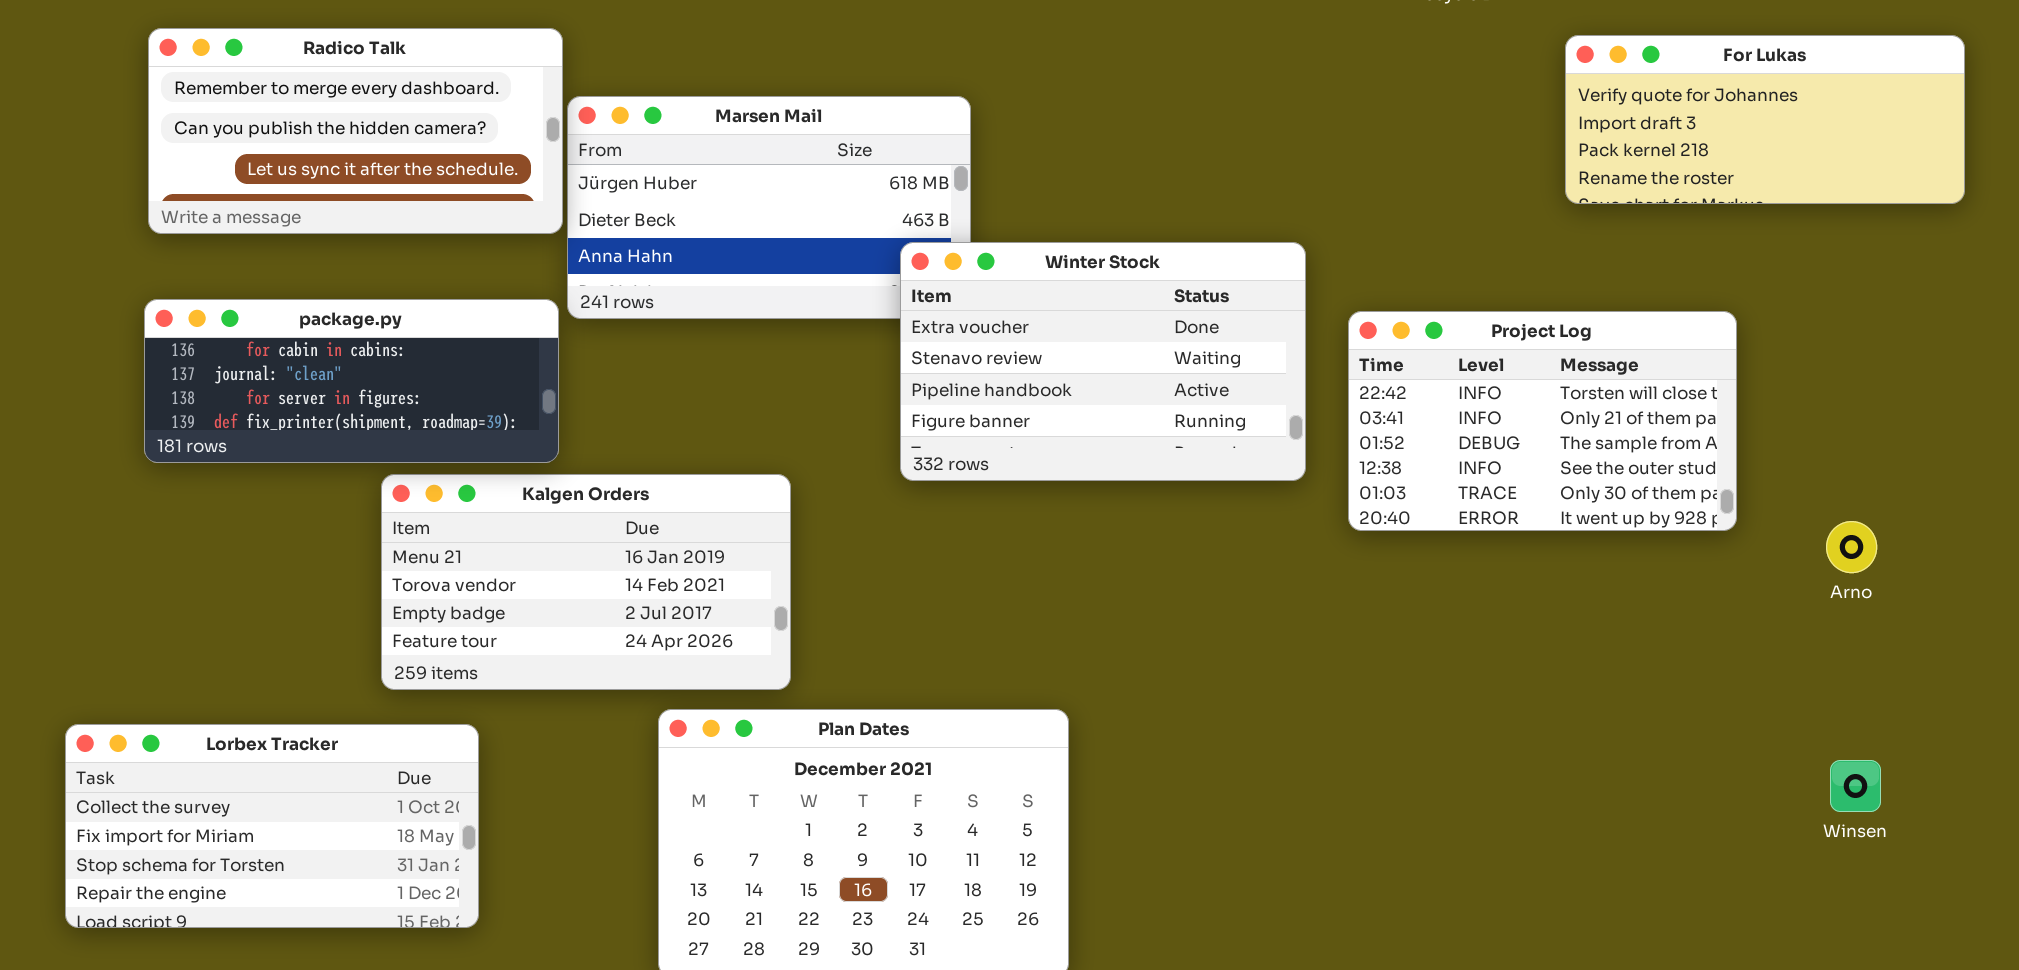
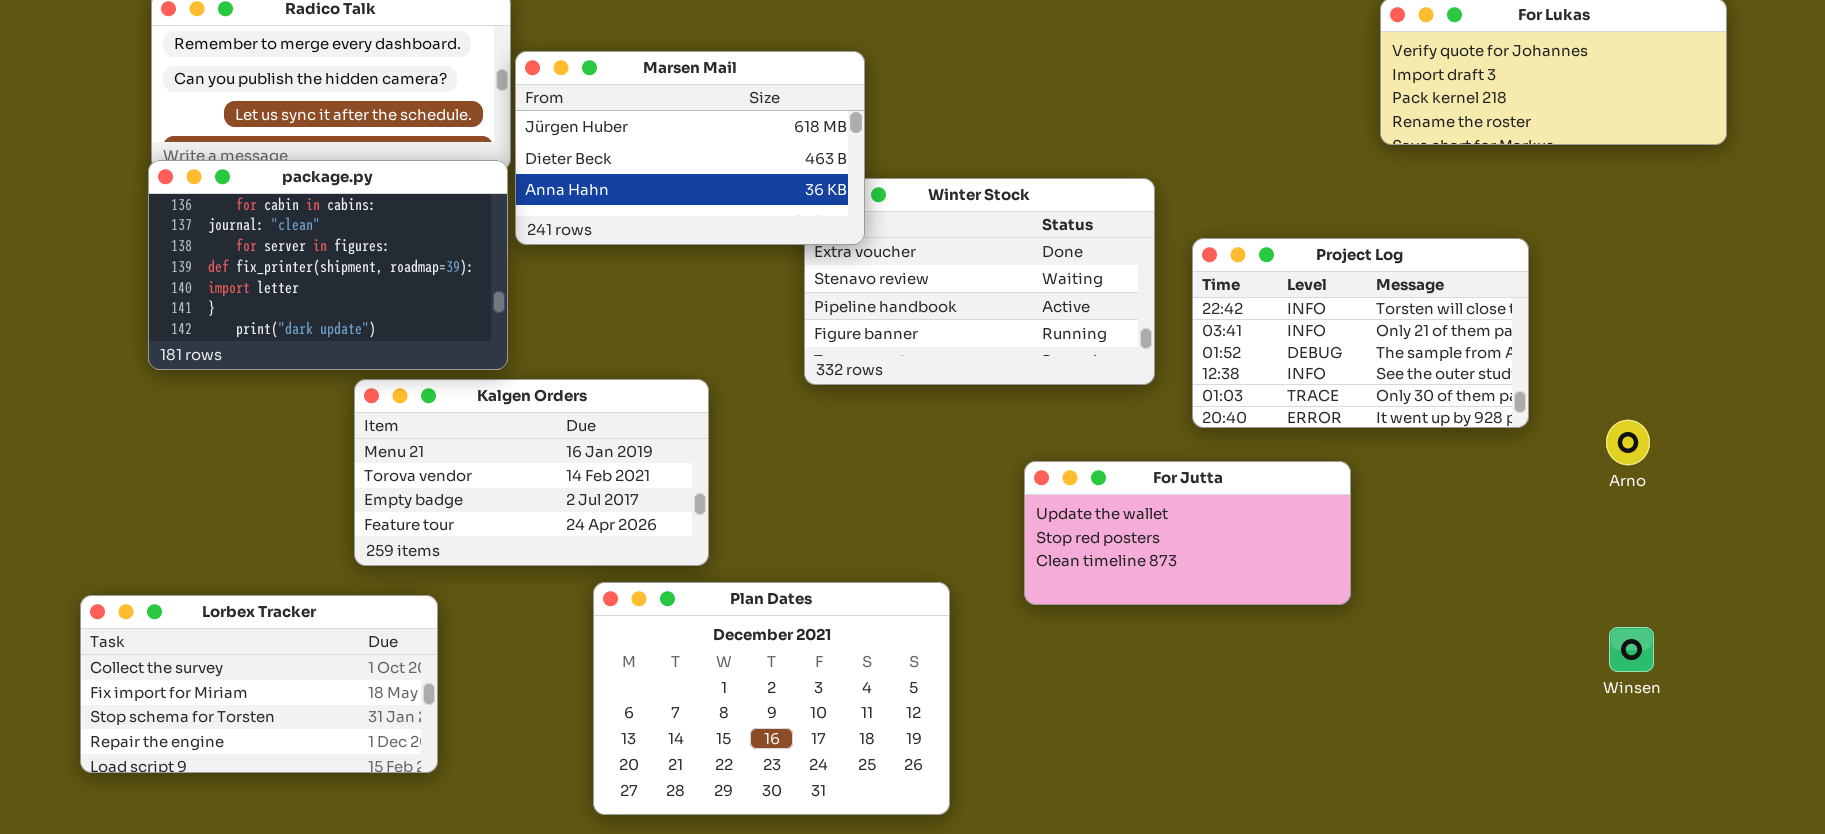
Marsen Mail: [567,96,971,319] -> [515,51,865,245], raised
package.py: [144,299,559,463] -> [148,160,508,370], resized
For Jutta: none -> [1024,461,1351,605], opened

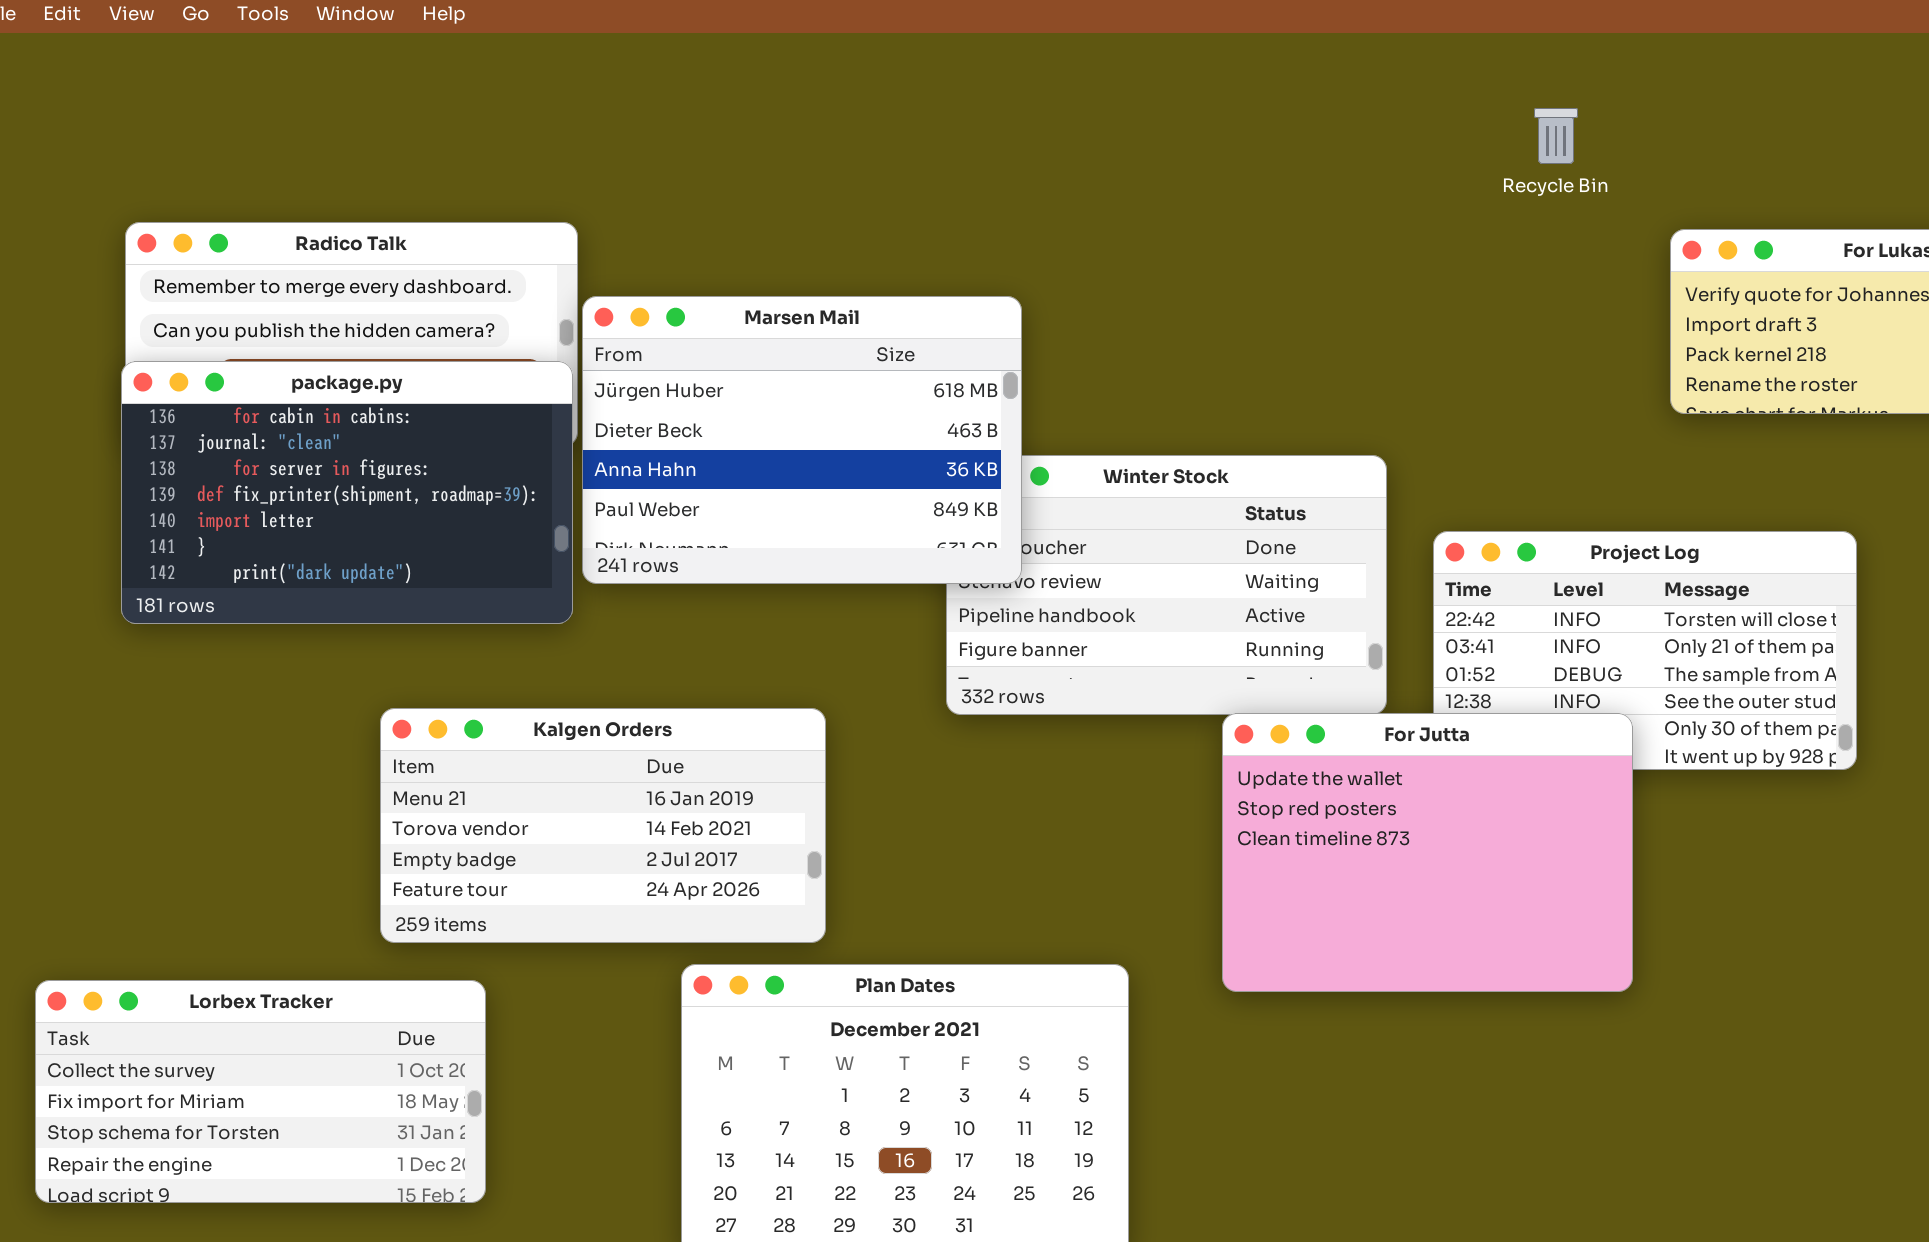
Marsen Mail: [515,51,865,245] -> [582,296,1022,584], resized
package.py: [148,160,508,370] -> [121,361,573,624], moved
For Jutta: [1024,461,1351,605] -> [1222,713,1633,992], resized

